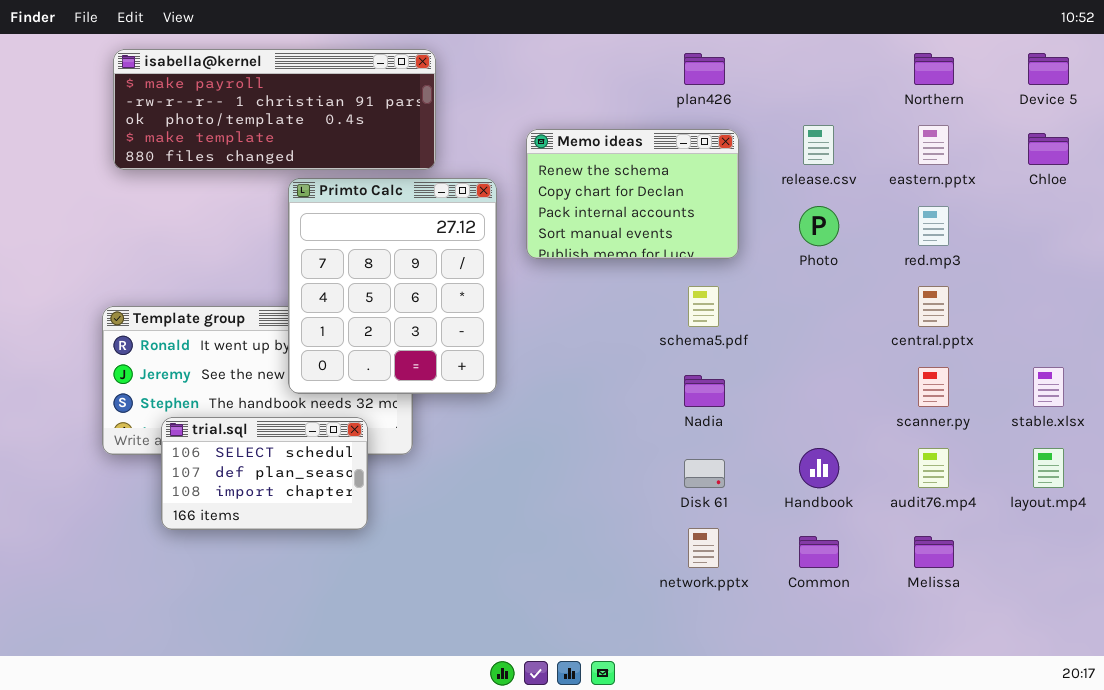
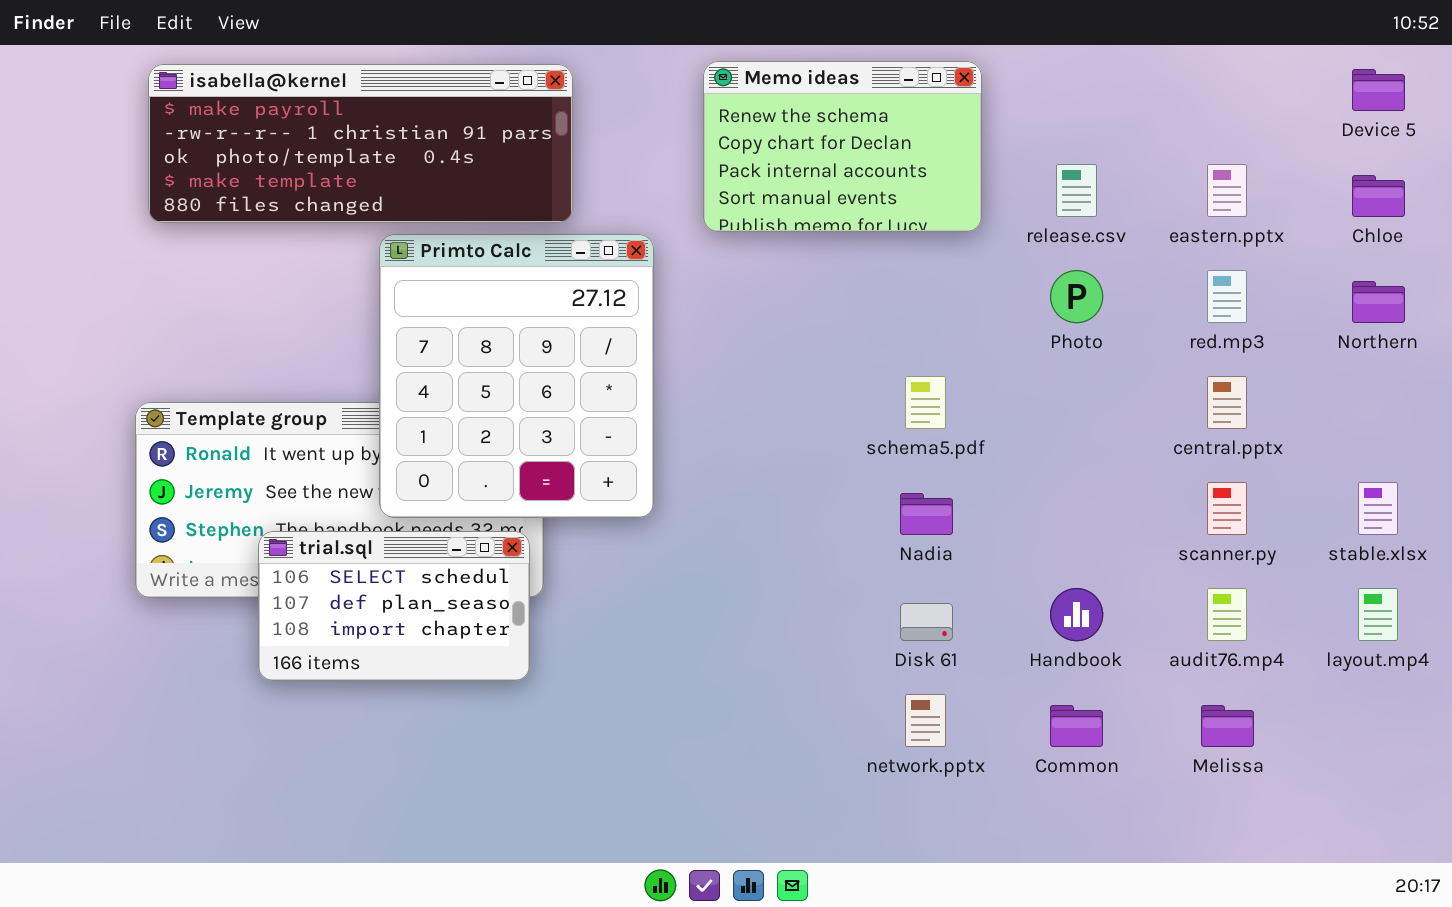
Northern: [914,53,954,85] -> [1352,281,1405,323], moved
Memo ideas: [526,129,739,259] -> [703,61,982,232], moved
trial.sql: [161,417,368,530] -> [258,531,530,681], moved

